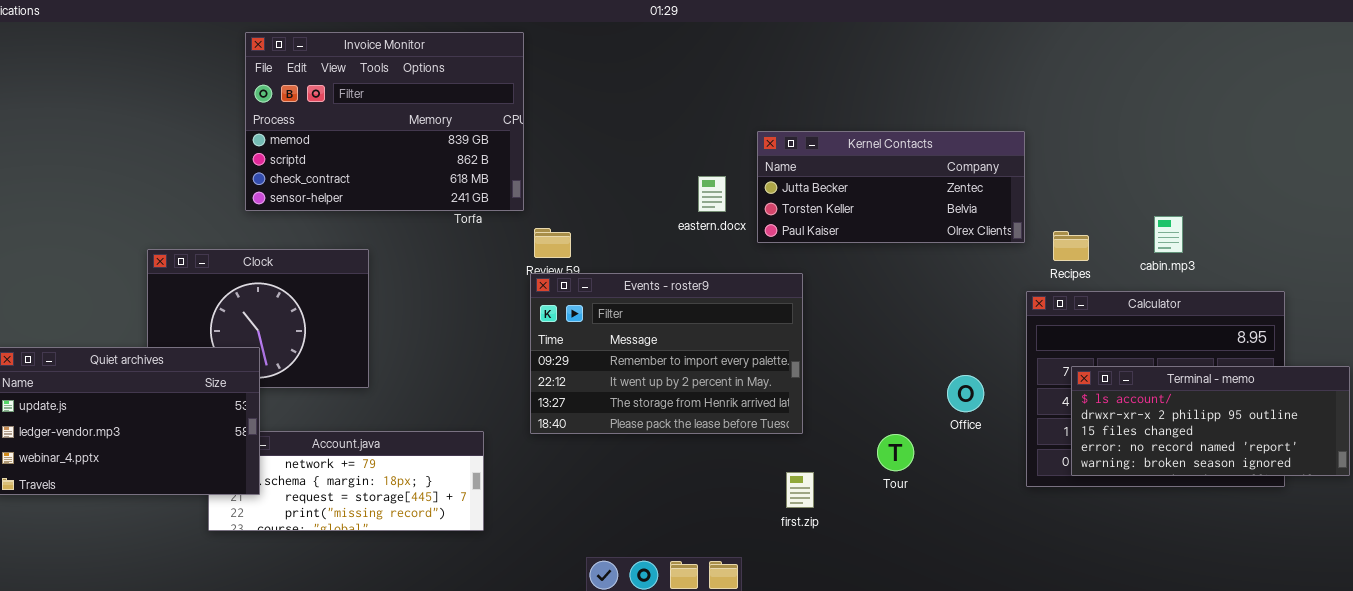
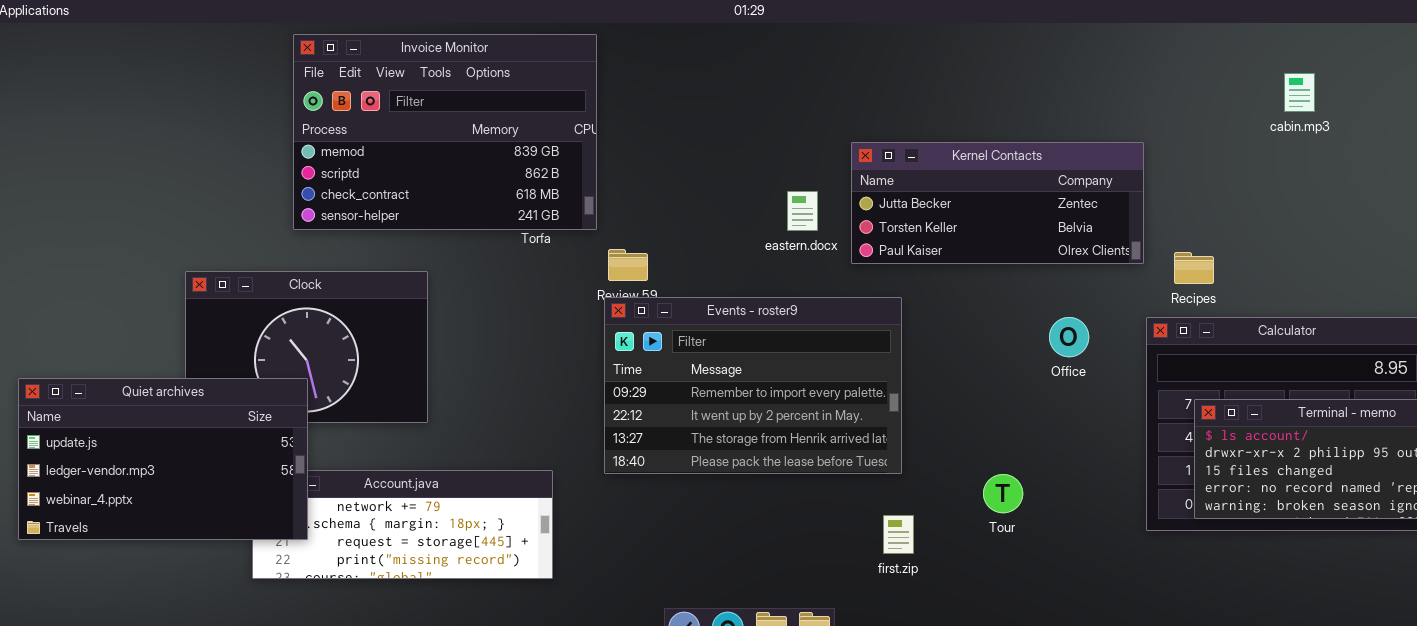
cabin.mp3: [1154,216,1183,253] -> [1284,73,1315,112], moved
Office: [947,375,984,412] -> [1049,317,1089,357], moved

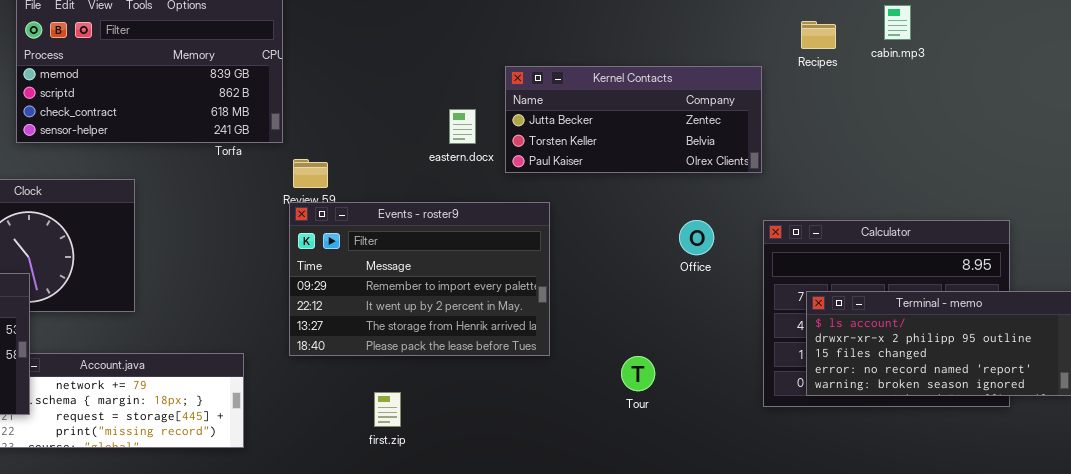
Recipes: [1174,252,1214,284] -> [801,21,836,49], moved
first.zip: [883,515,914,554] -> [374,392,401,427], moved

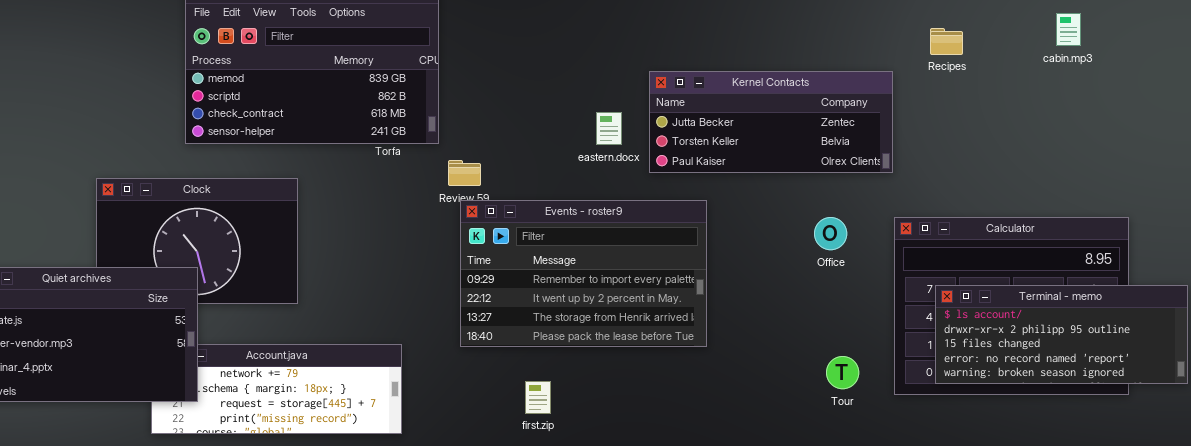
cabin.mp3: [884,5,911,40] -> [1056,13,1081,46], moved
Events - roster9: [289,202,550,356] -> [460,200,707,347], moved
Tour: [621,356,655,391] -> [826,356,859,389], moved

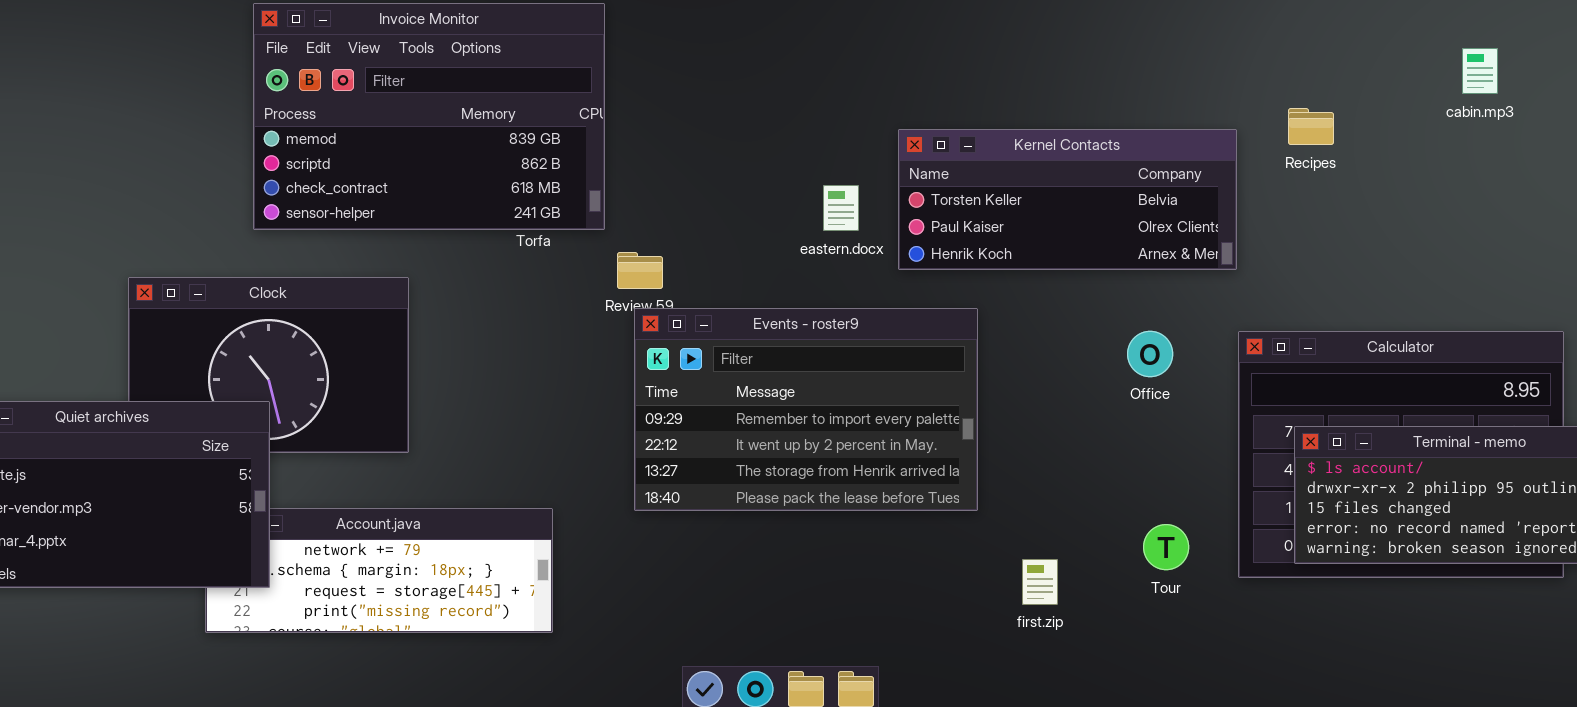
Recipes: [930,28,963,55] -> [1288,108,1334,145], moved
Kernel Contacts: [649,71,893,173] -> [898,129,1237,270], scrolled down 1 row
first.zip: [525,381,551,414] -> [1022,559,1058,605], moved

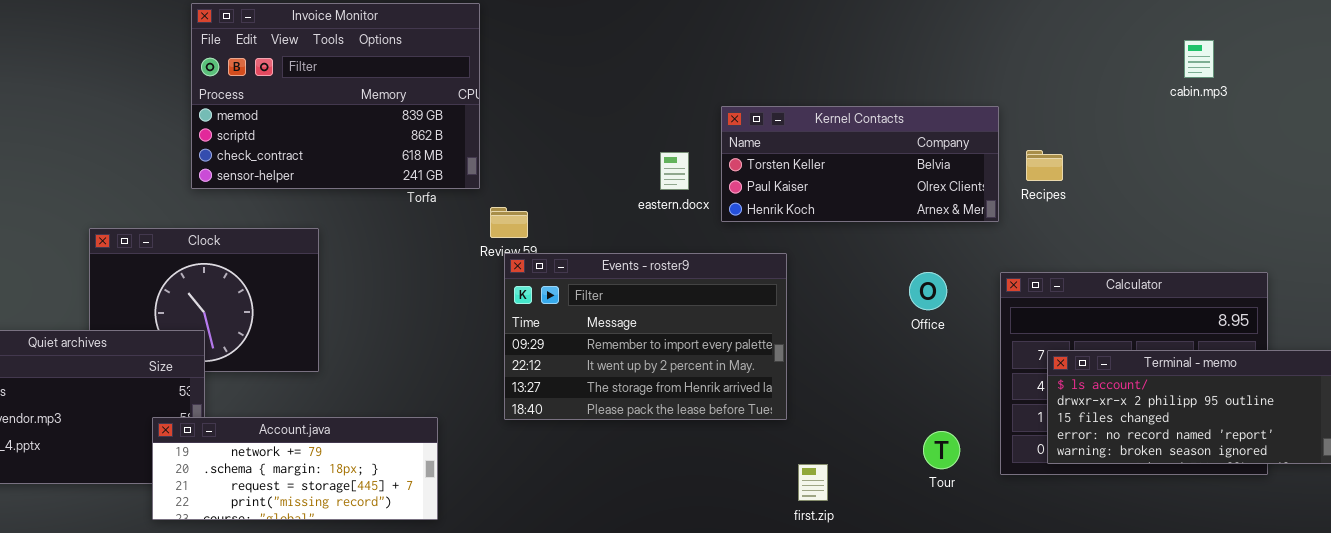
Recipes: [1288,108,1334,145] -> [1026,150,1063,181], moved
Account.java: [205,508,553,633] -> [152,417,438,520], raised
first.zip: [1022,559,1058,605] -> [798,464,828,501], moved

